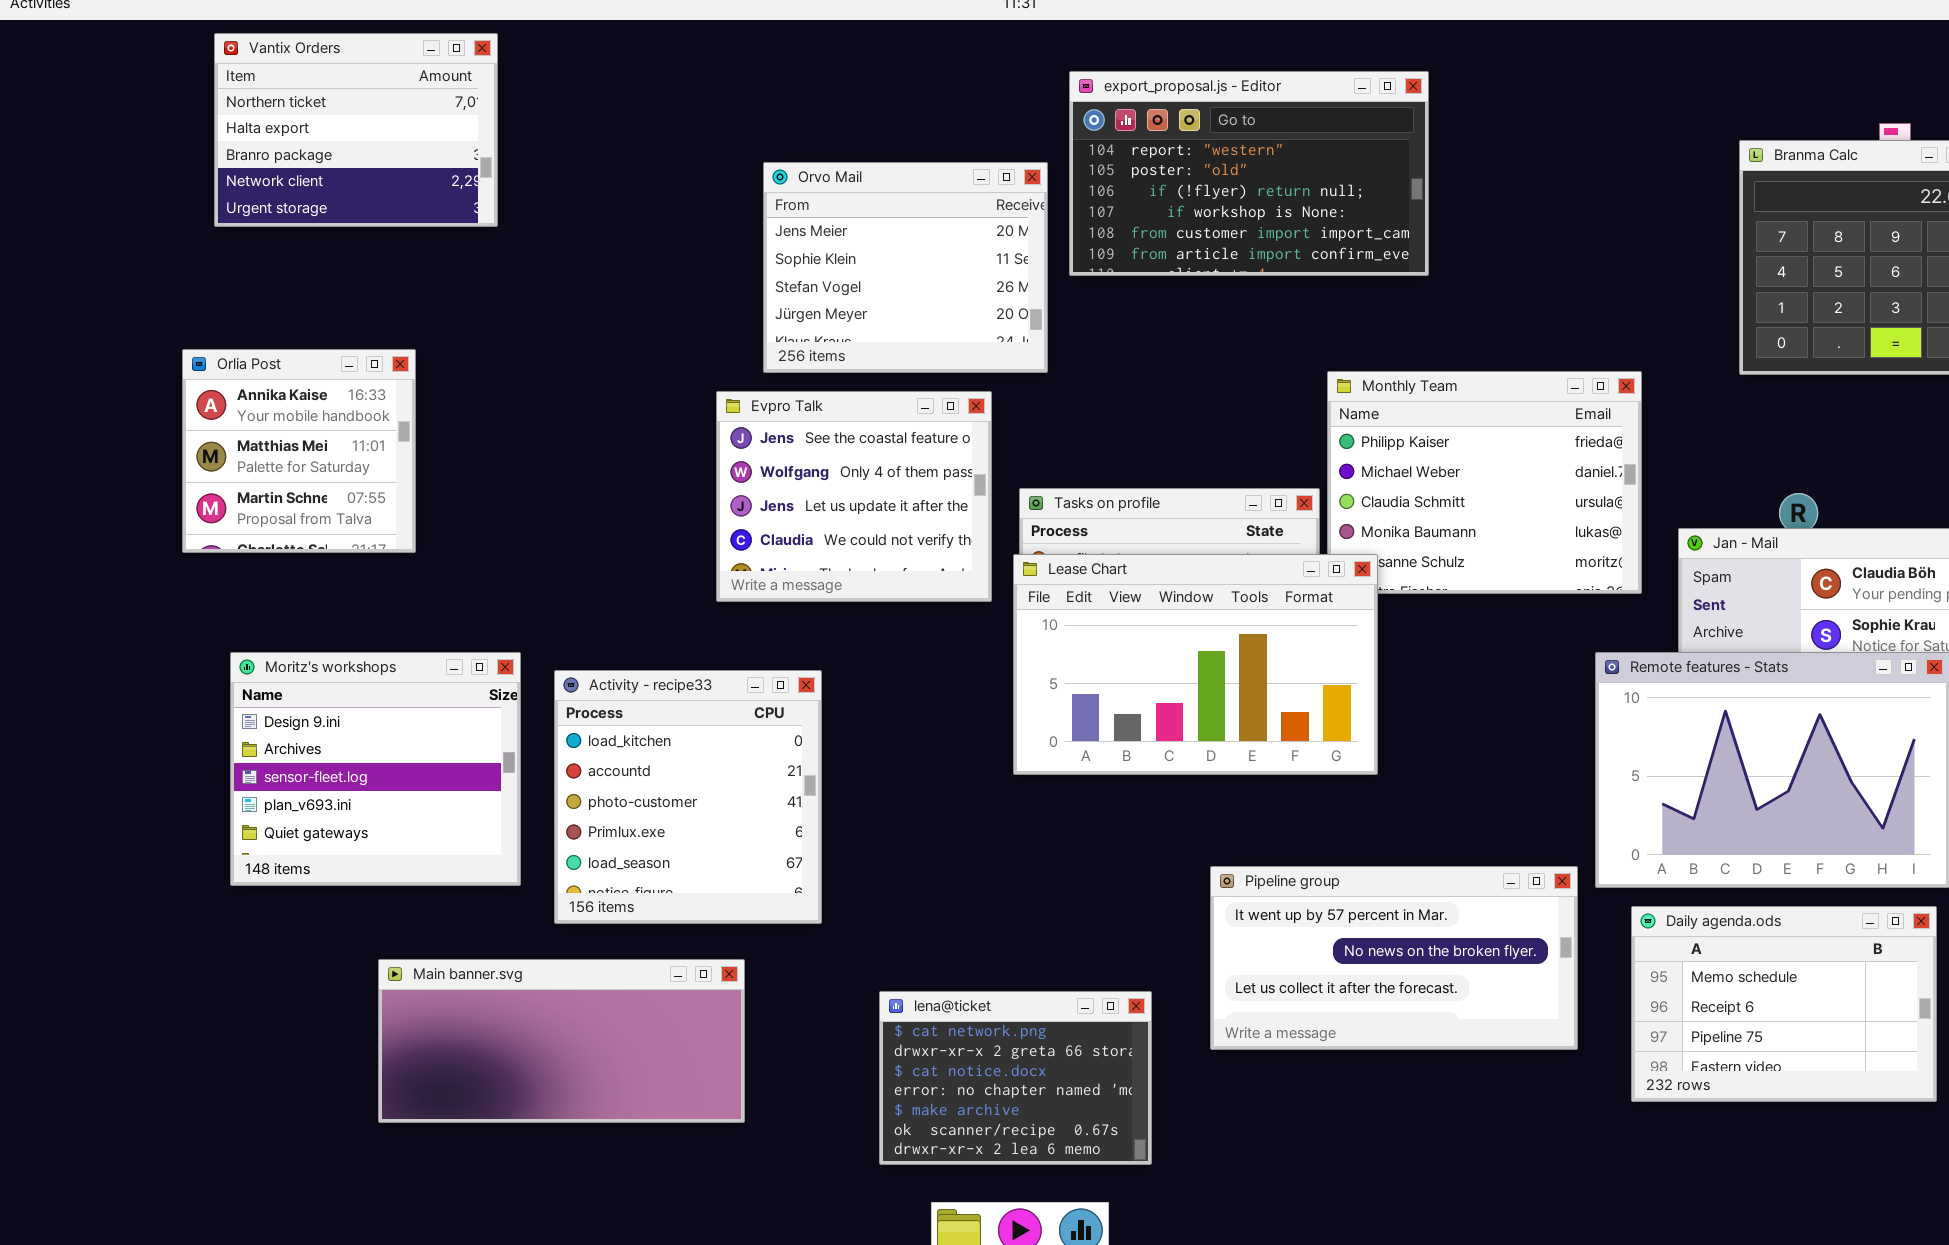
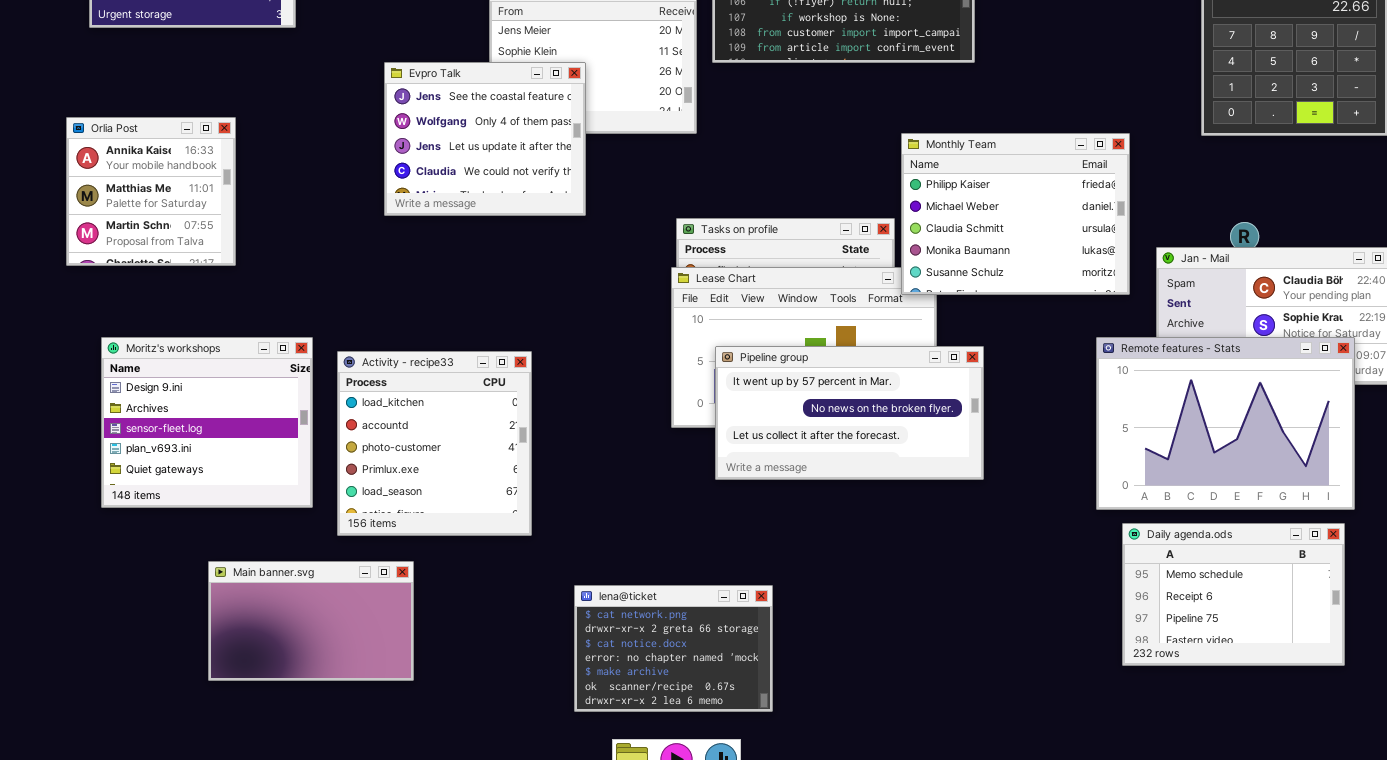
Monthly Team: [1327,371,1642,594] -> [901,133,1130,295], raised
Evpro Talk: [716,391,992,602] -> [384,62,586,216], moved
Pipeline group: [1210,866,1578,1050] -> [715,346,984,480], moved
Main banner.svg: [378,959,745,1123] -> [208,561,414,681], resized

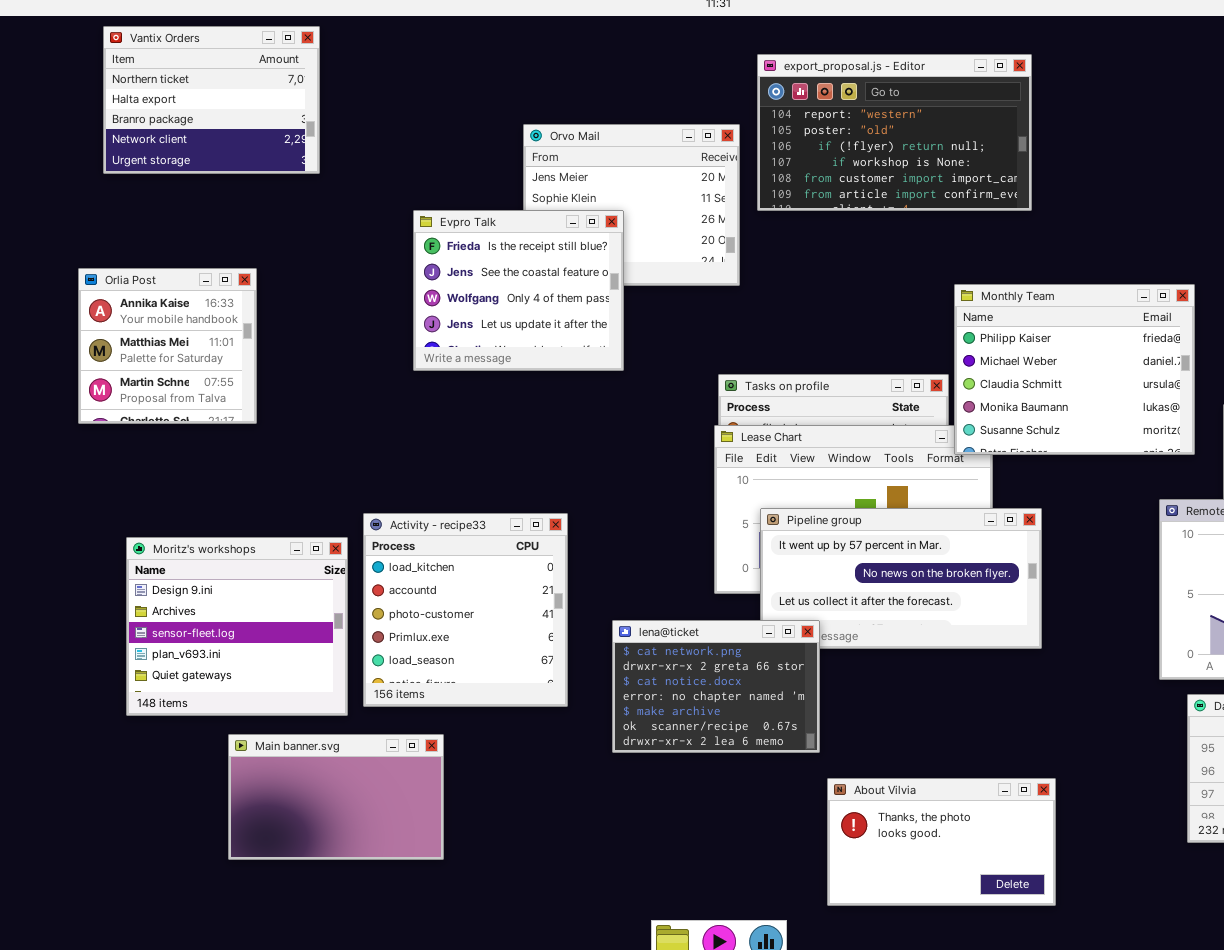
Evpro Talk: [384,62,586,216] -> [413,210,624,371], scrolled up 1 row
Moritz's workshops: [101,337,313,508] -> [126,537,348,716], moved
lena@ticket: [574,585,773,712] -> [612,620,820,753], moved
About Vilvia: none -> [827,778,1056,906], opened

